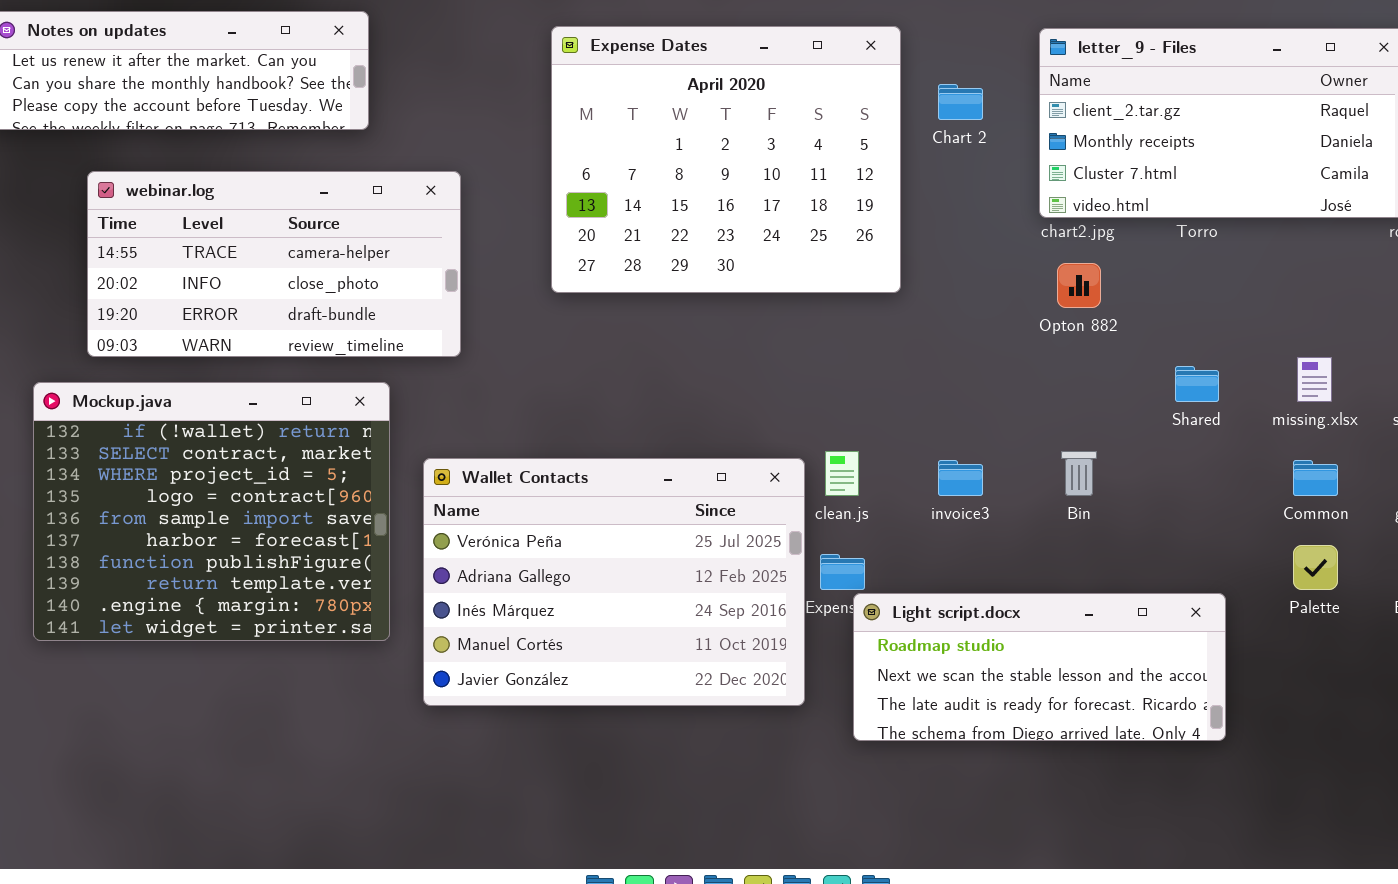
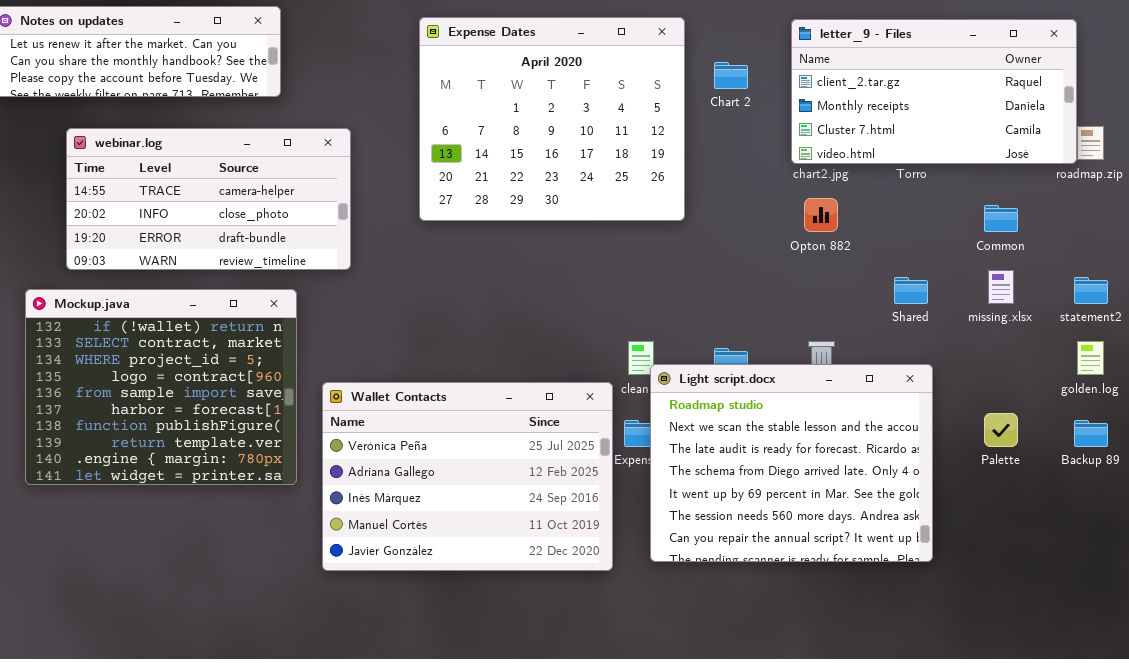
Wallet Contacts: [423,458,805,706] -> [322,382,613,571], moved
Common: [1293,460,1338,496] -> [984,205,1018,232], moved
Light script.docx: [853,593,1226,741] -> [650,364,933,562], resized

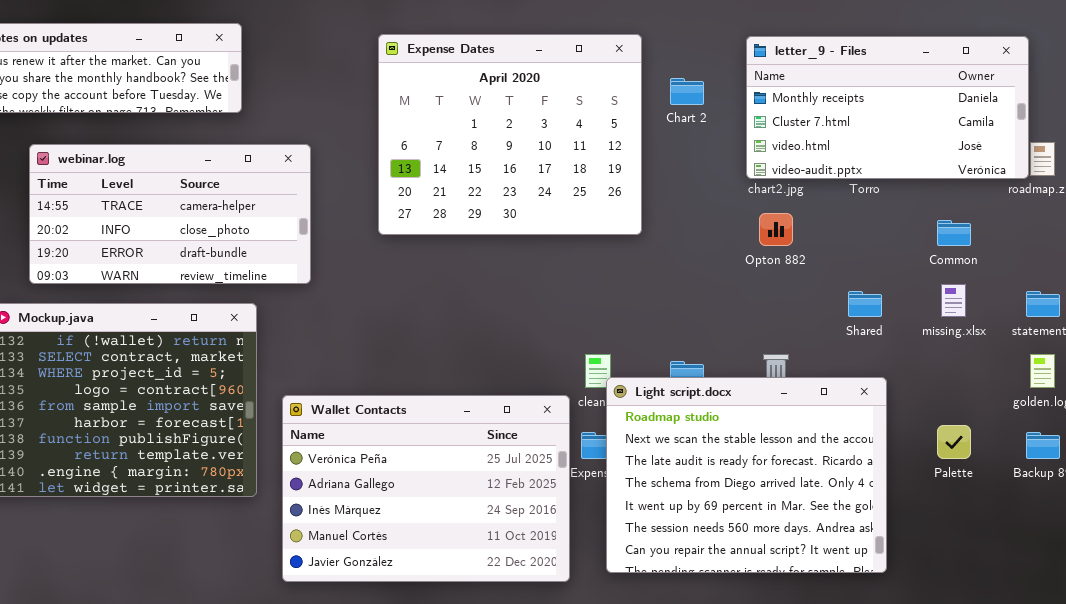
letter_9 - Files: [791,19,1077,164] -> [746,36,1029,179], scrolled down 1 row

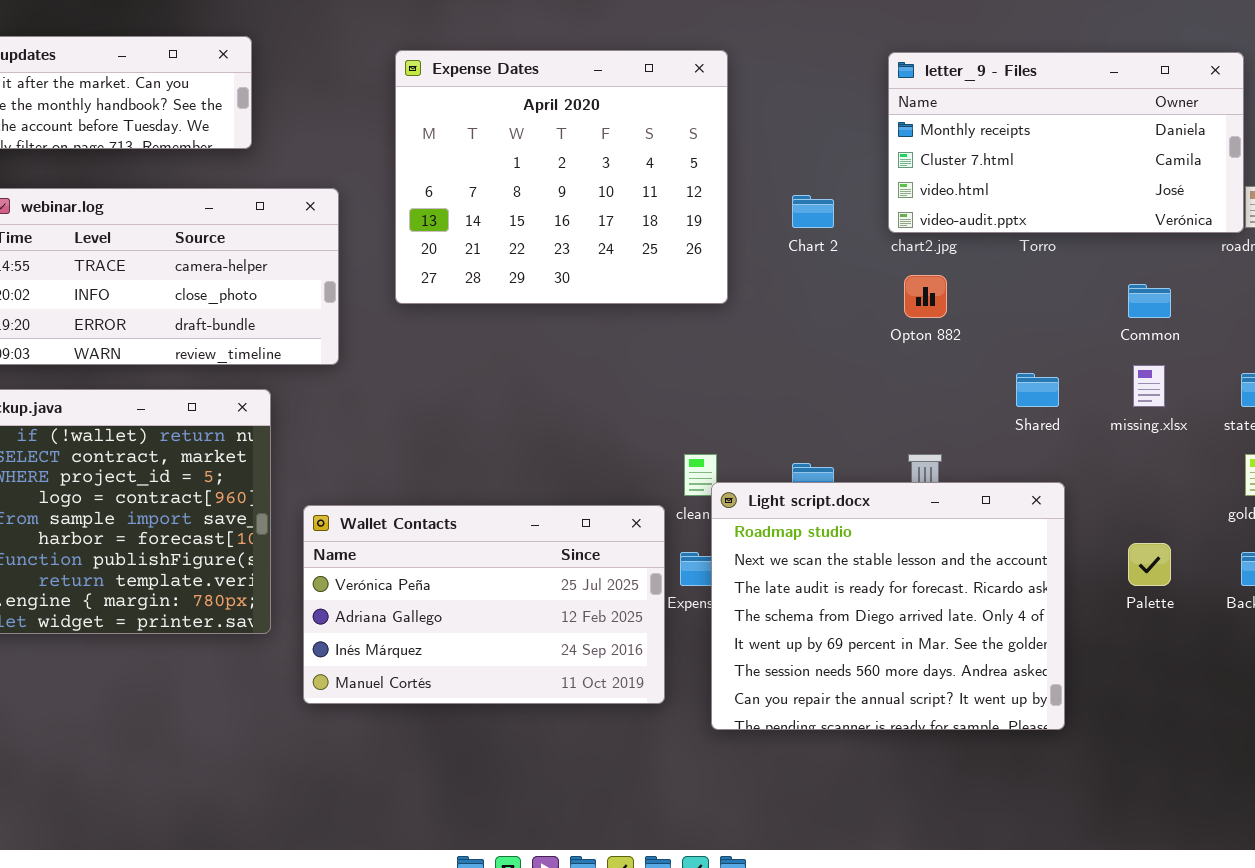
Expense Dates: [378,34,642,235] -> [395,50,728,304], moved
Chart 2: [670,78,704,105] -> [792,195,834,228], moved
Wallet Contacts: [282,395,570,582] -> [303,505,665,704], resized

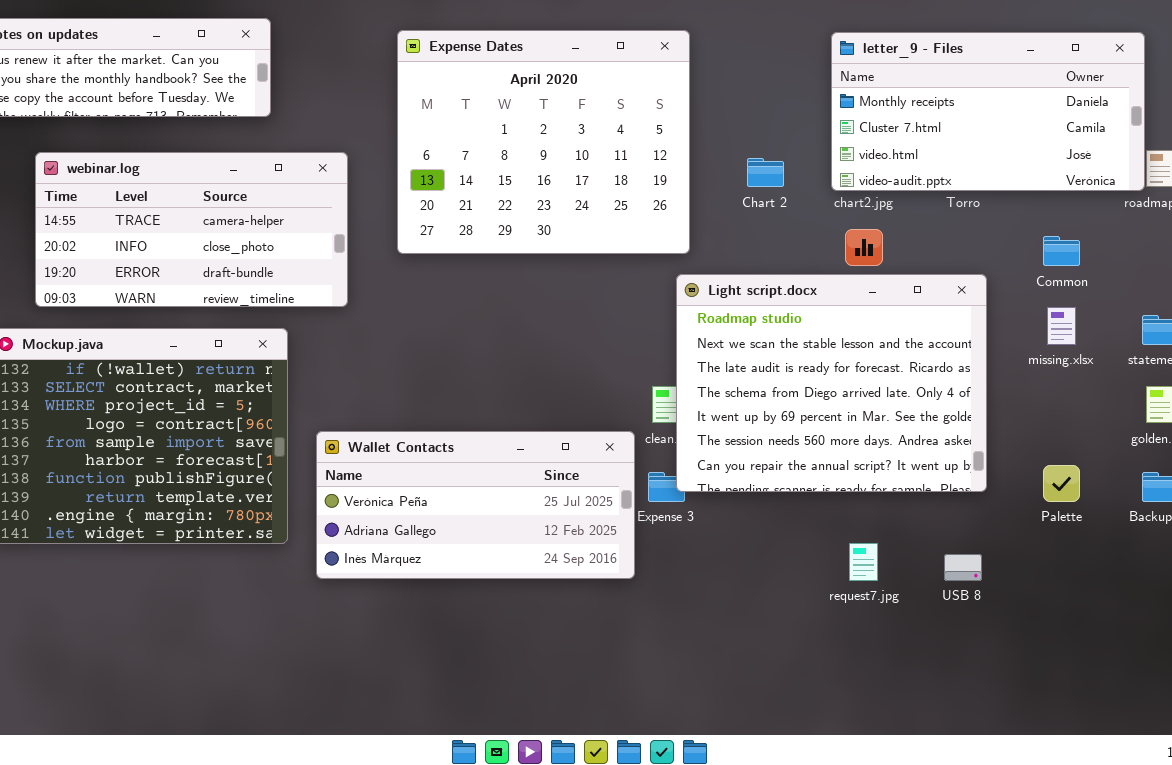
Light script.docx: [711,482,1065,730] -> [676,274,987,492], moved
Wallet Contacts: [303,505,665,704] -> [316,431,635,579], resized

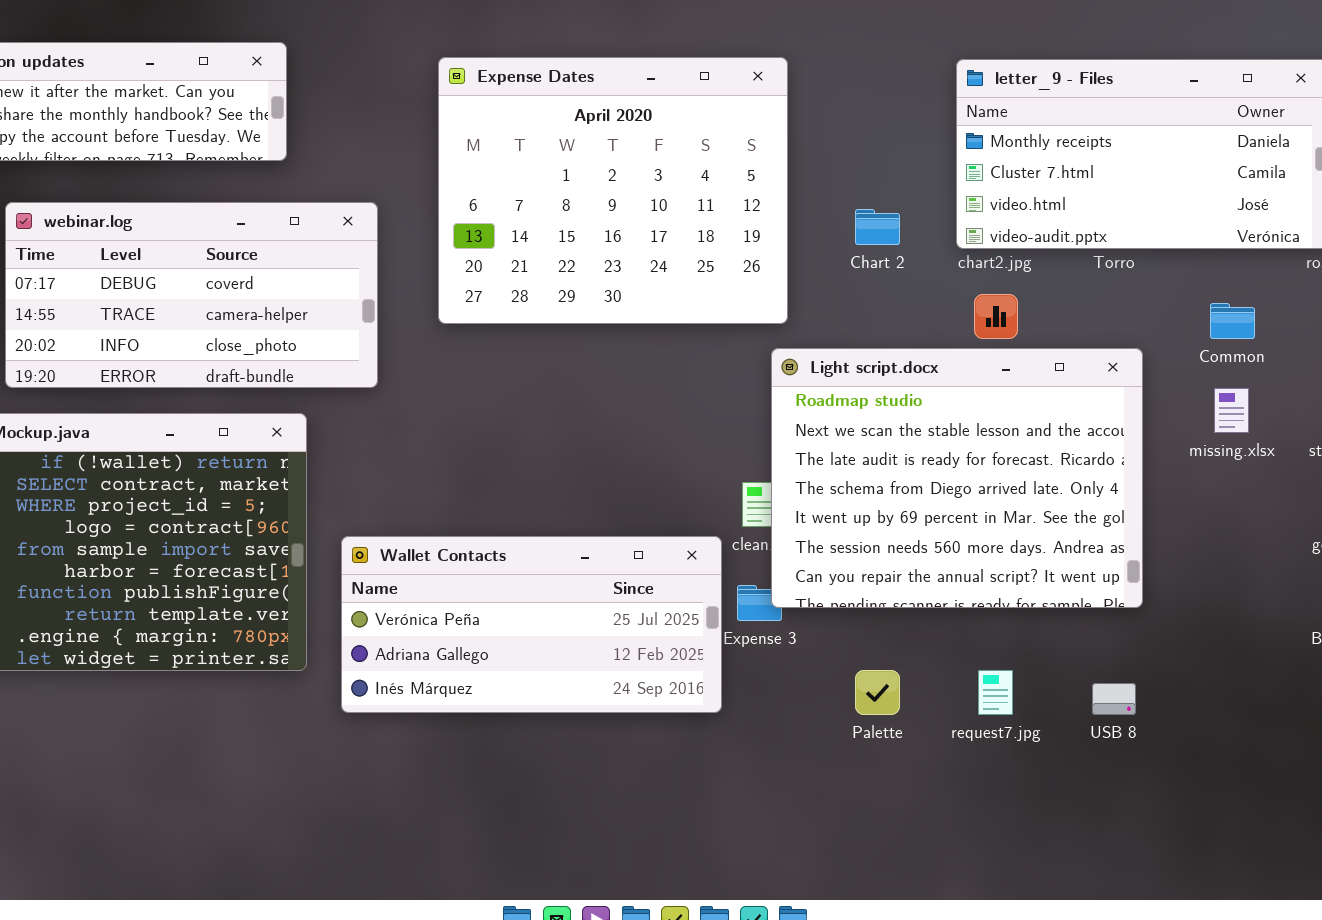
webinar.log: [35,152,348,307] -> [5,202,378,388], scrolled up 1 row
Palette: [1043,465,1080,502] -> [855,670,900,715], moved

